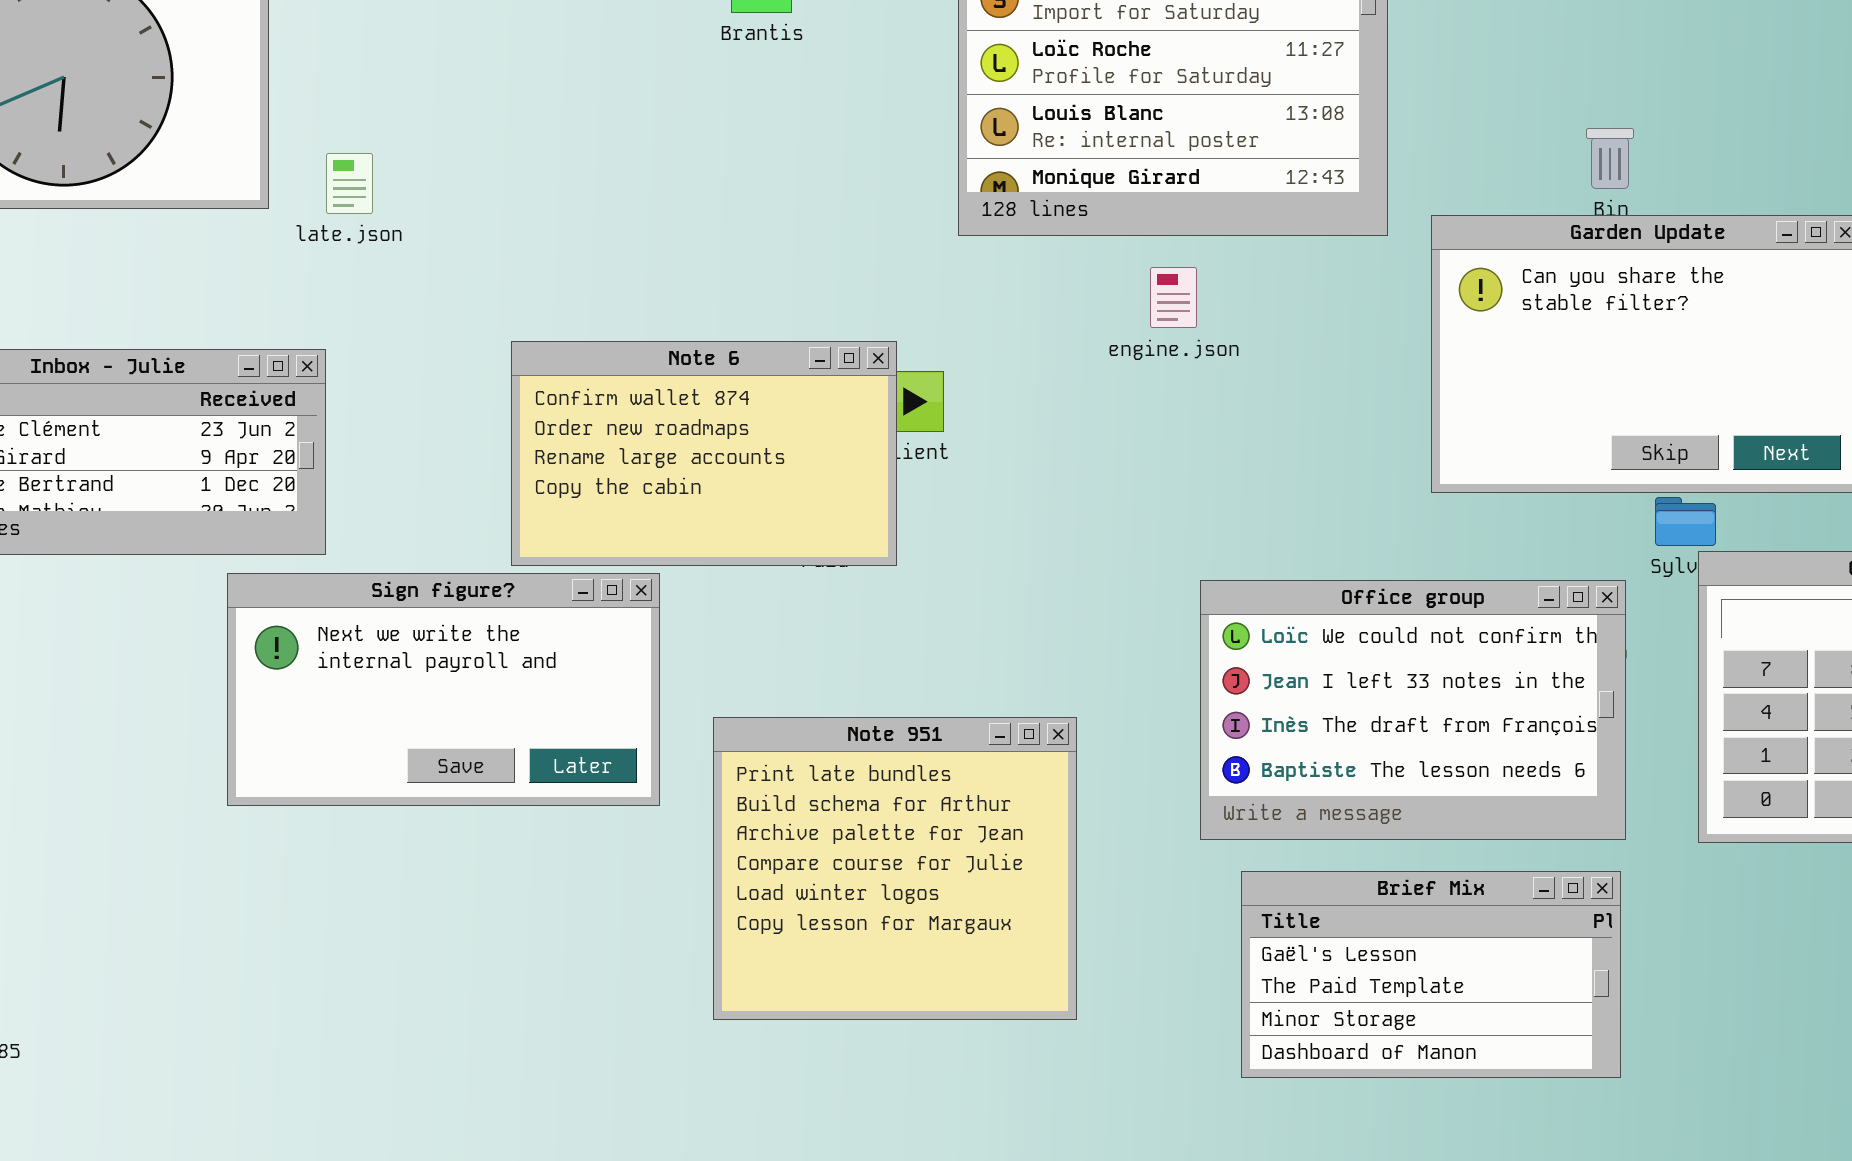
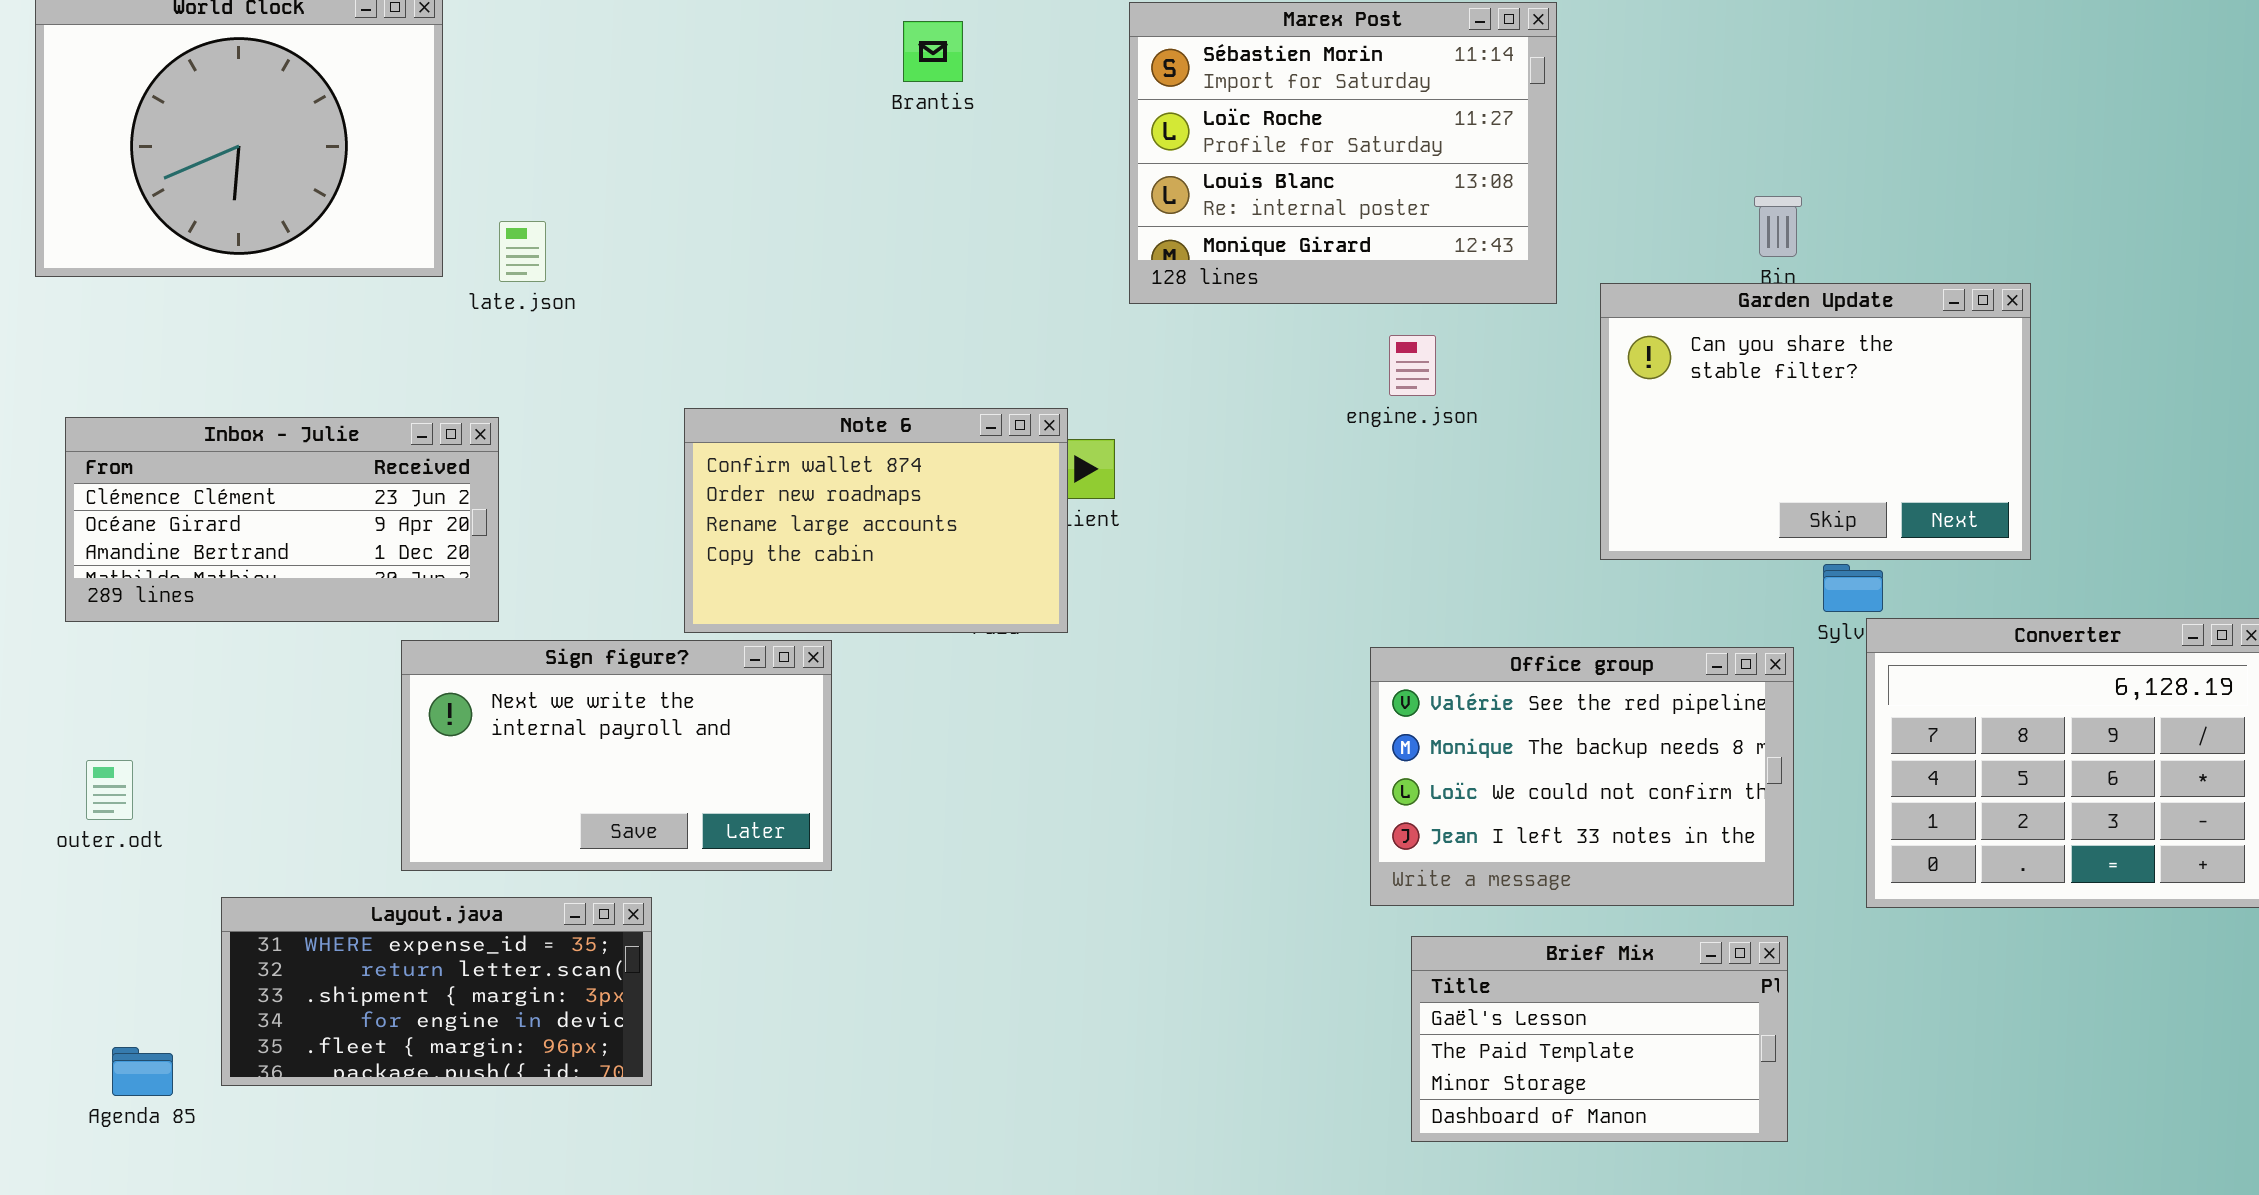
engine.json: [1150,267,1197,328] -> [1389,335,1436,396], moved
Office group: [1200,580,1626,840] -> [1370,647,1794,906], scrolled up 2 rows
Note 951: [713,717,1077,1020] -> none, closed
Layout.java: none -> [221,897,652,1086], opened

